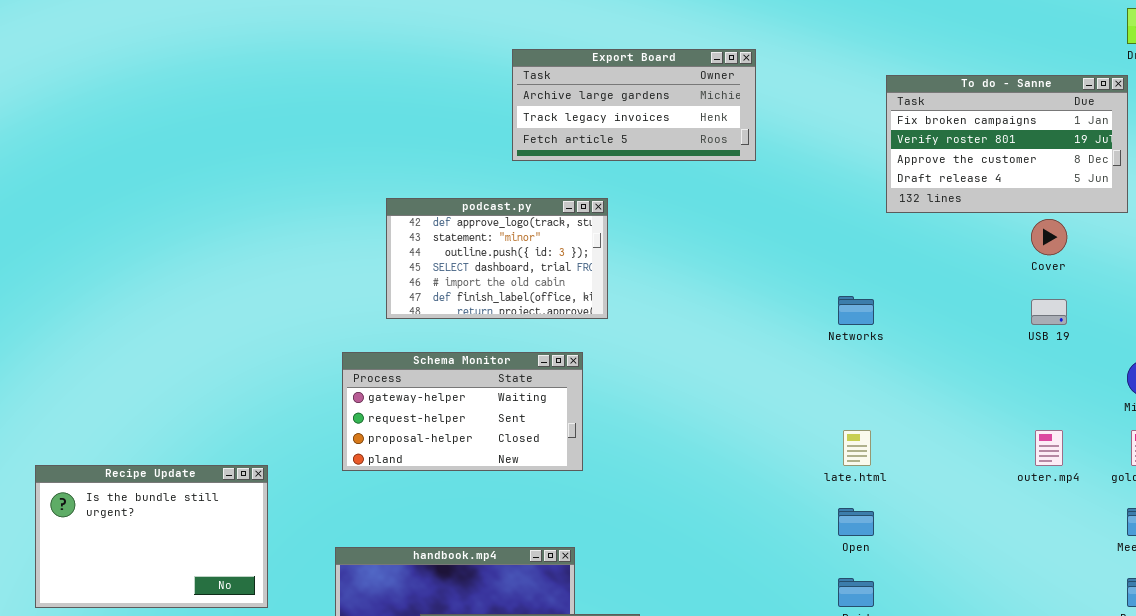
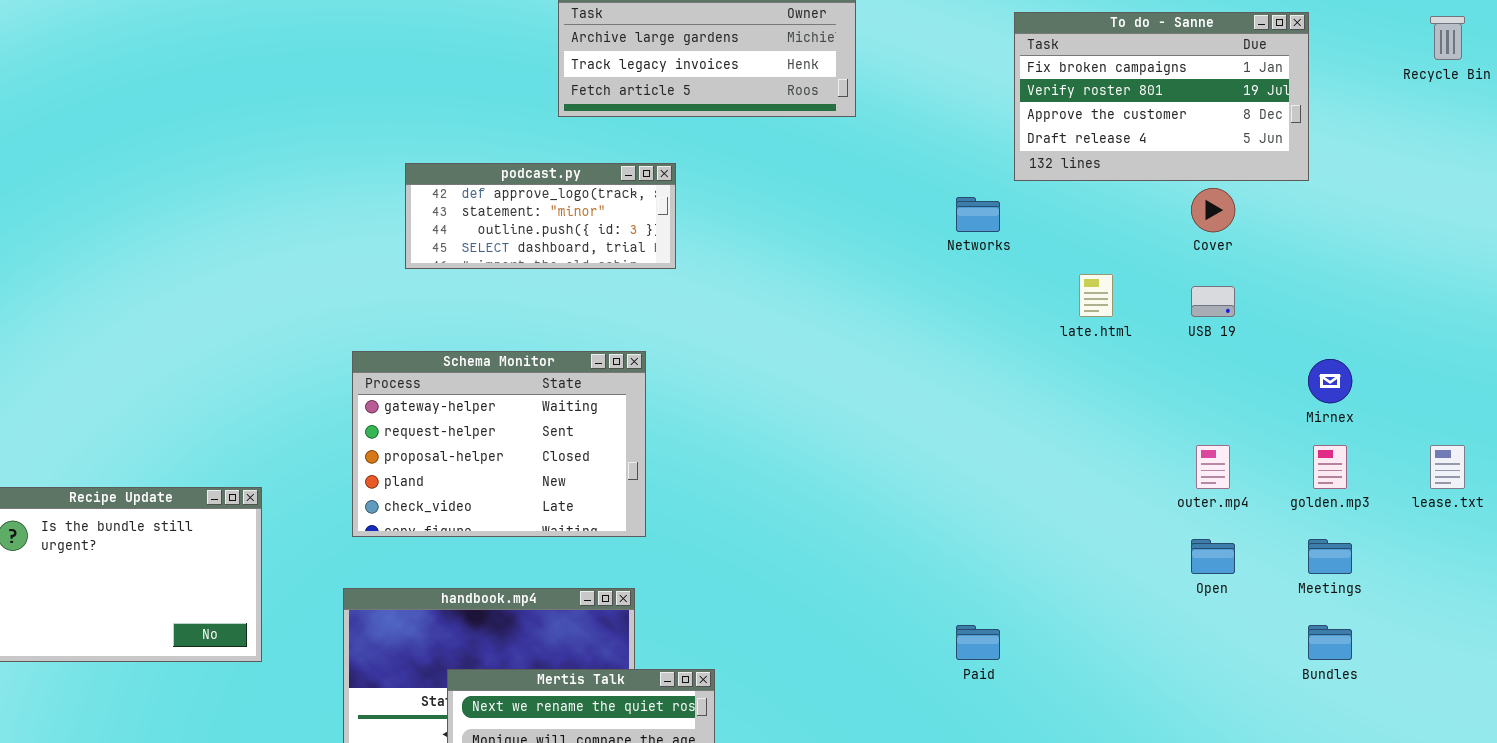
podcast.py: [386,198,608,319] -> [405,163,676,269], resized
Networks: [838,296,874,325] -> [956,197,1000,232], moved
Schema Monitor: [342,352,583,471] -> [352,351,646,537], resized
late.html: [843,430,871,466] -> [1079,274,1113,317], moved
Open: [838,508,874,536] -> [1191,539,1235,574], moved

